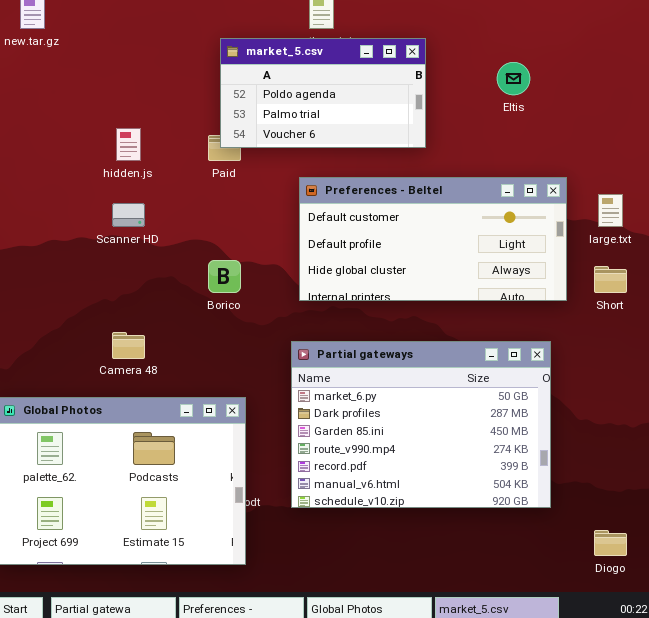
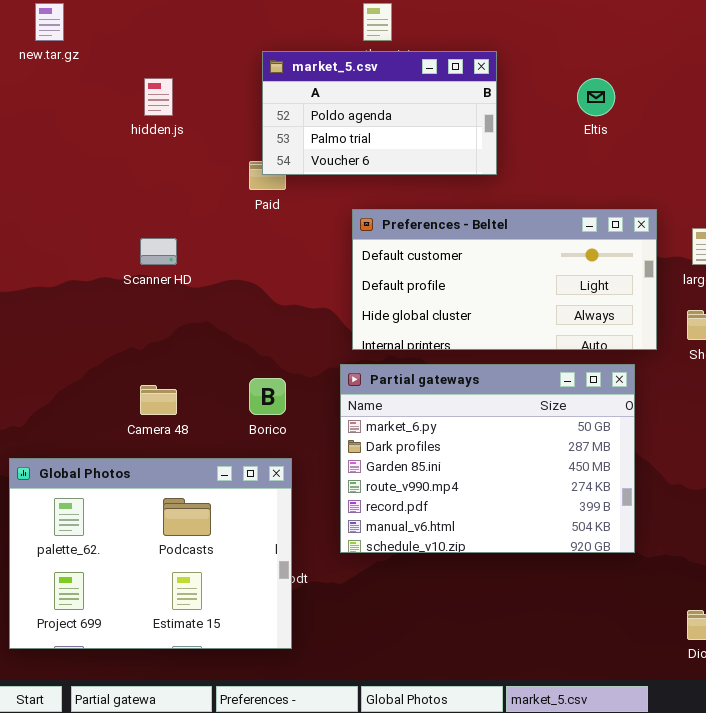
hidden.js: [116,128,141,161] -> [144,78,173,116], moved
Borico: [208,260,241,293] -> [249,378,286,415], moved
Partial gateways: [291,341,551,508] -> [340,364,635,553], moved

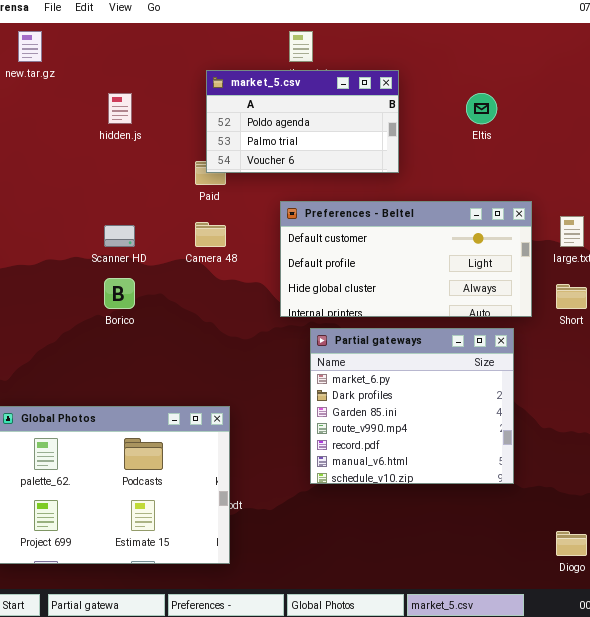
Partial gateways: [340,364,635,553] -> [310,328,514,484], resized
Borico: [249,378,286,415] -> [104,278,135,309], moved
Camera 48: [140,385,177,415] -> [195,222,226,247], moved

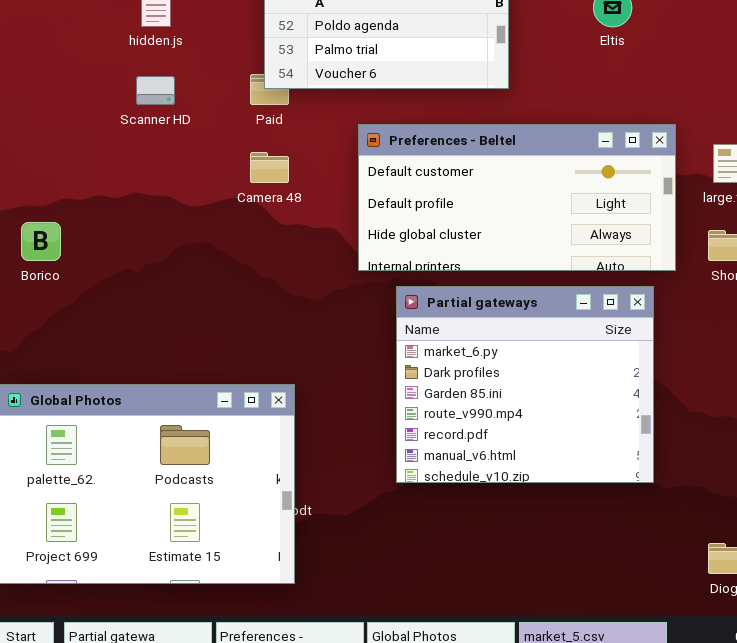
Scanner HD: [104,225,135,247] -> [136,76,175,105], moved
Borico: [104,278,135,309] -> [21,222,61,261], moved

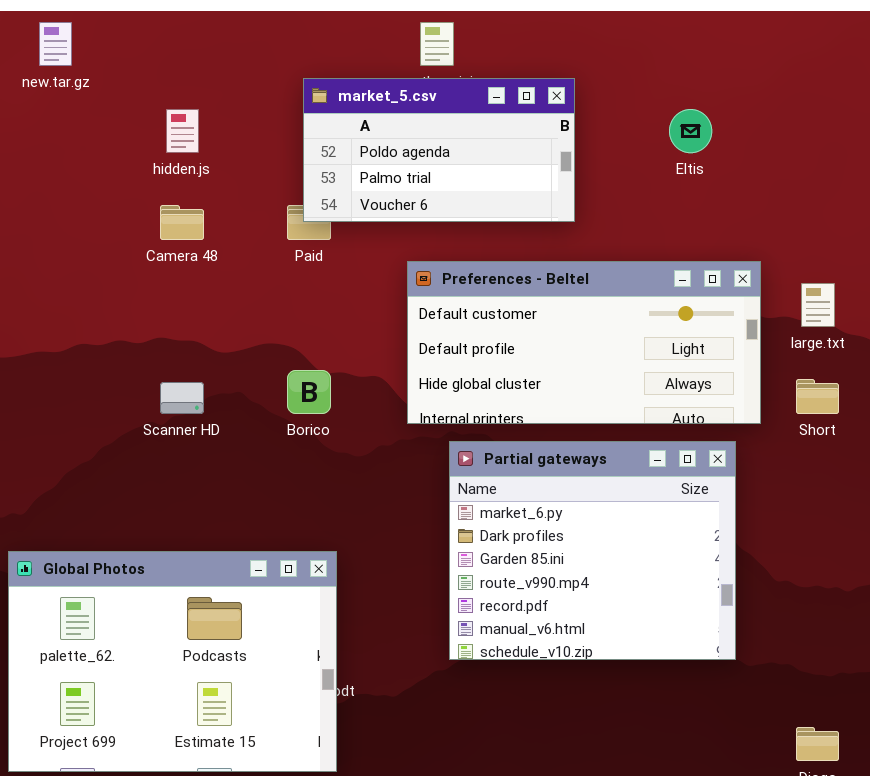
Scanner HD: [136,76,175,105] -> [160,382,204,414], moved
Camera 48: [250,152,289,183] -> [160,205,204,240], moved
Borico: [21,222,61,261] -> [287,370,331,414], moved

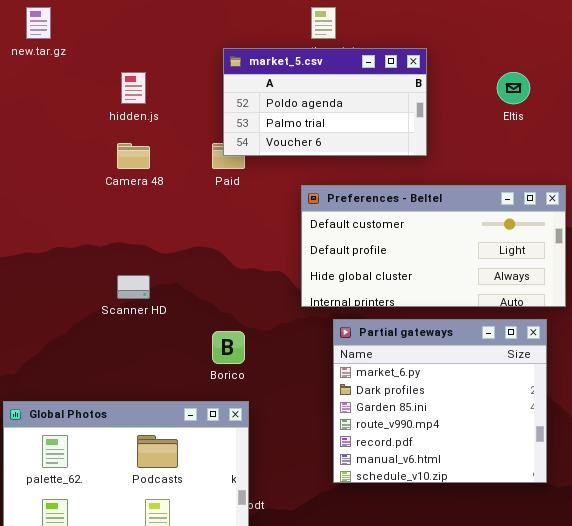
Borico: [287,370,331,414] -> [212,331,245,364], moved

